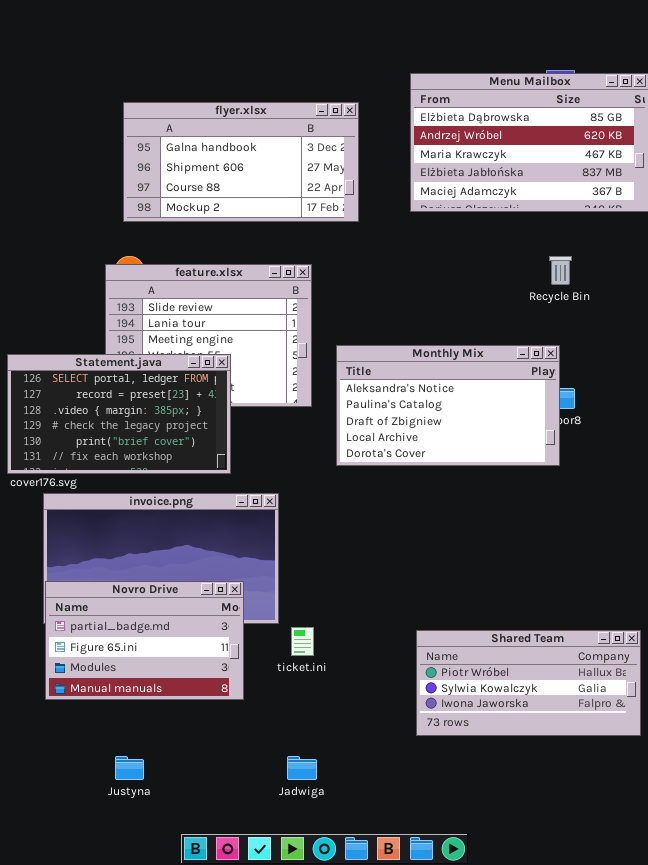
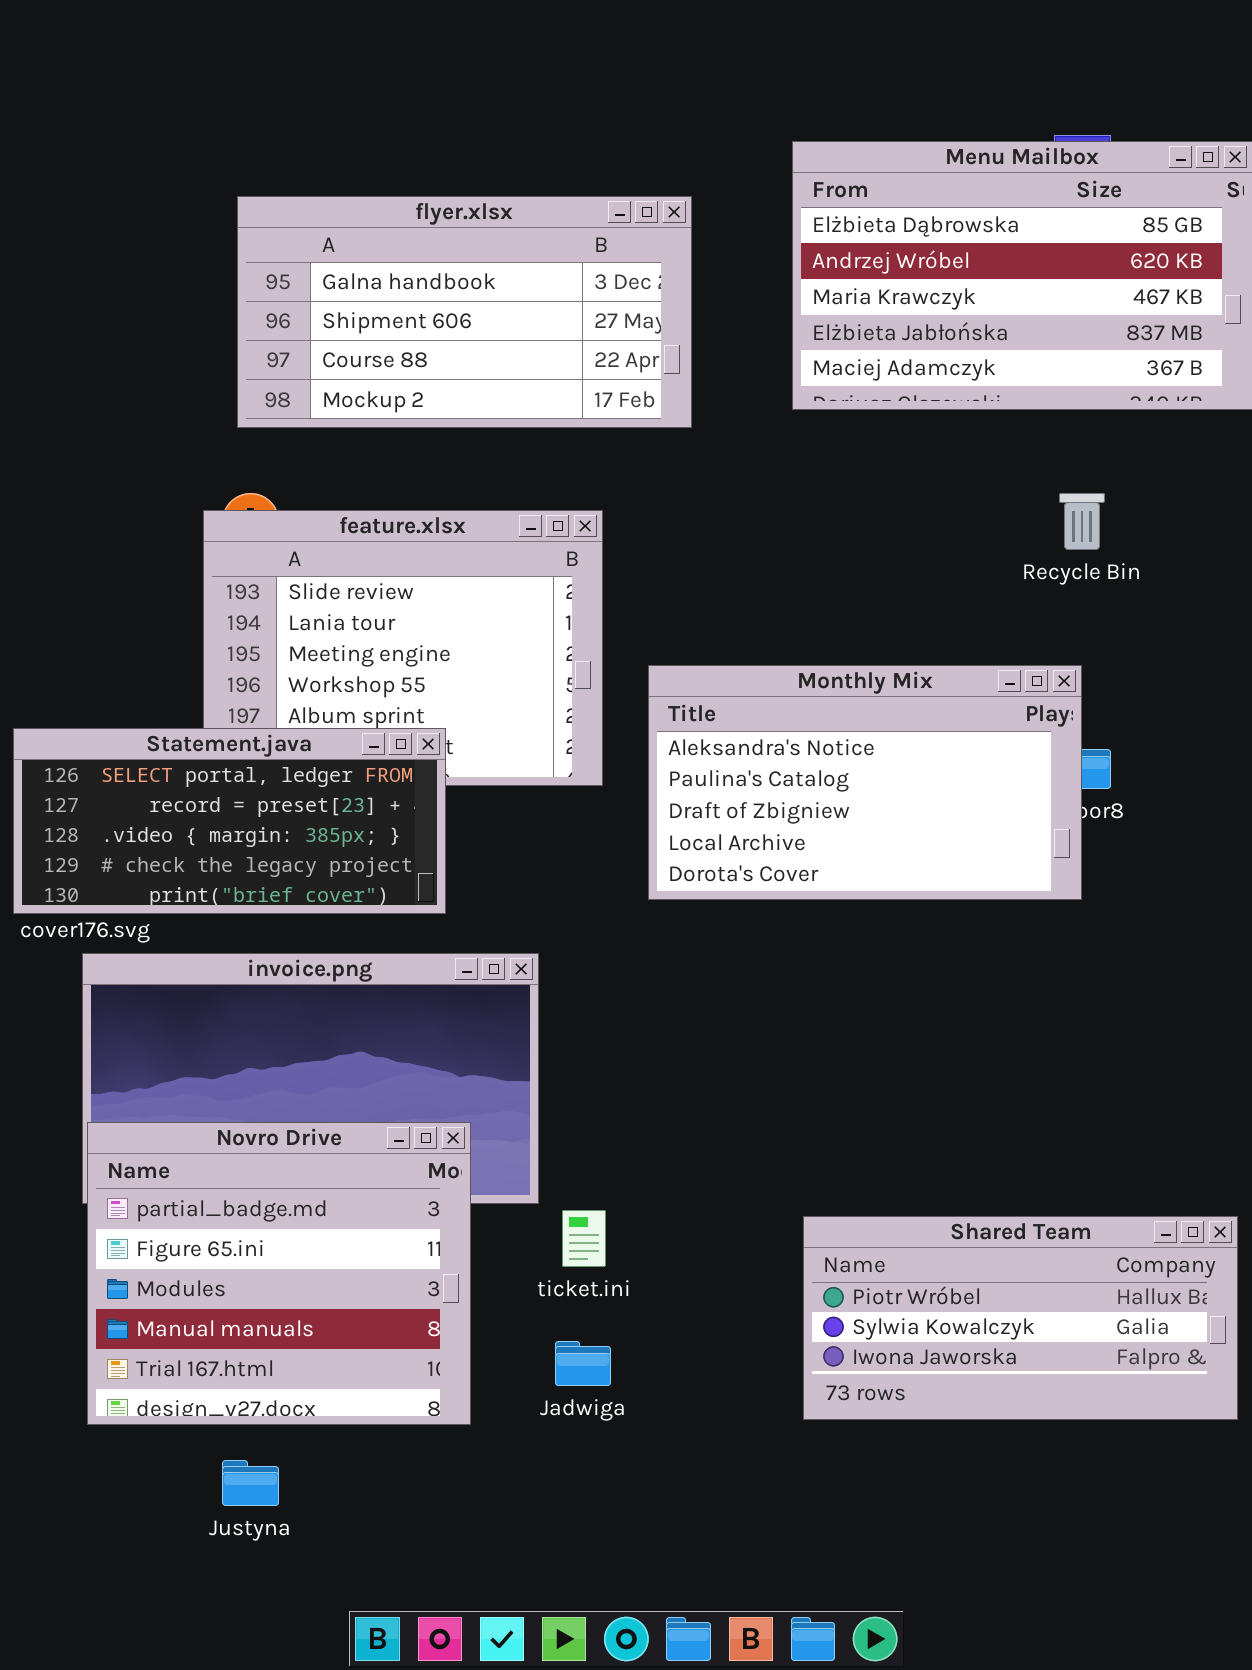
Statement.java: [7,354,231,474] -> [13,728,446,914], resized
Novro Drive: [45,581,244,700] -> [87,1122,471,1425], resized
Jadwiga: [287,756,317,780] -> [555,1341,611,1386], moved

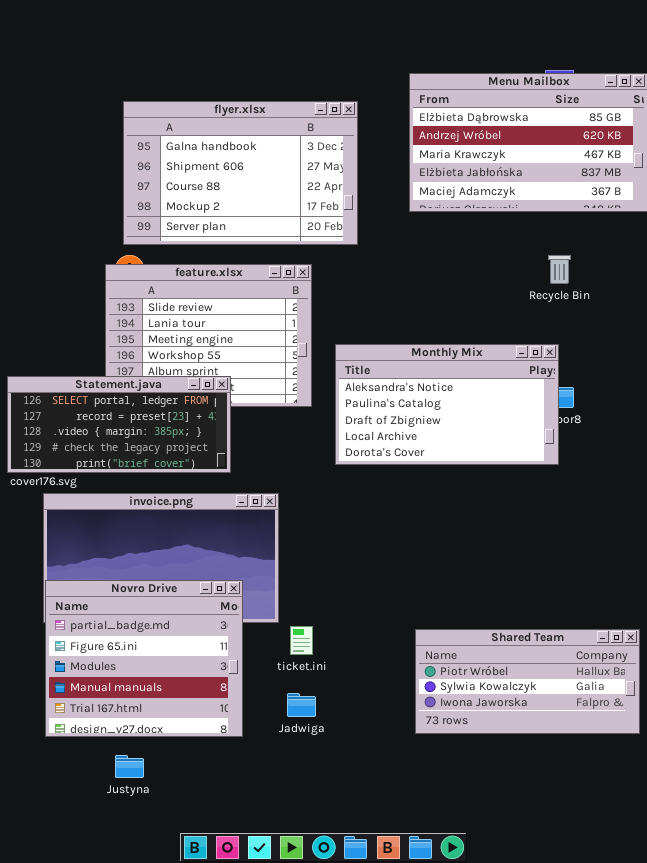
flyer.xlsx: [237,196,692,428] -> [123,101,358,245], resized

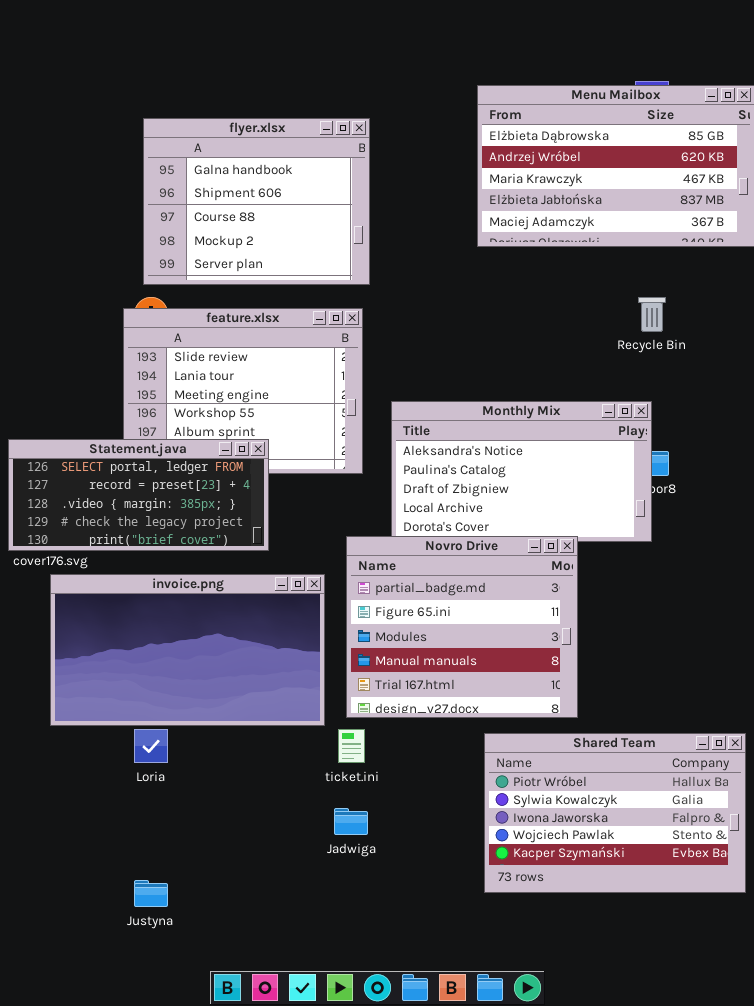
flyer.xlsx: [123,101,358,245] -> [143,118,370,285], resized
Novro Drive: [45,580,243,737] -> [346,536,578,718], moved
Shared Team: [415,629,640,734] -> [484,733,746,893], resized

